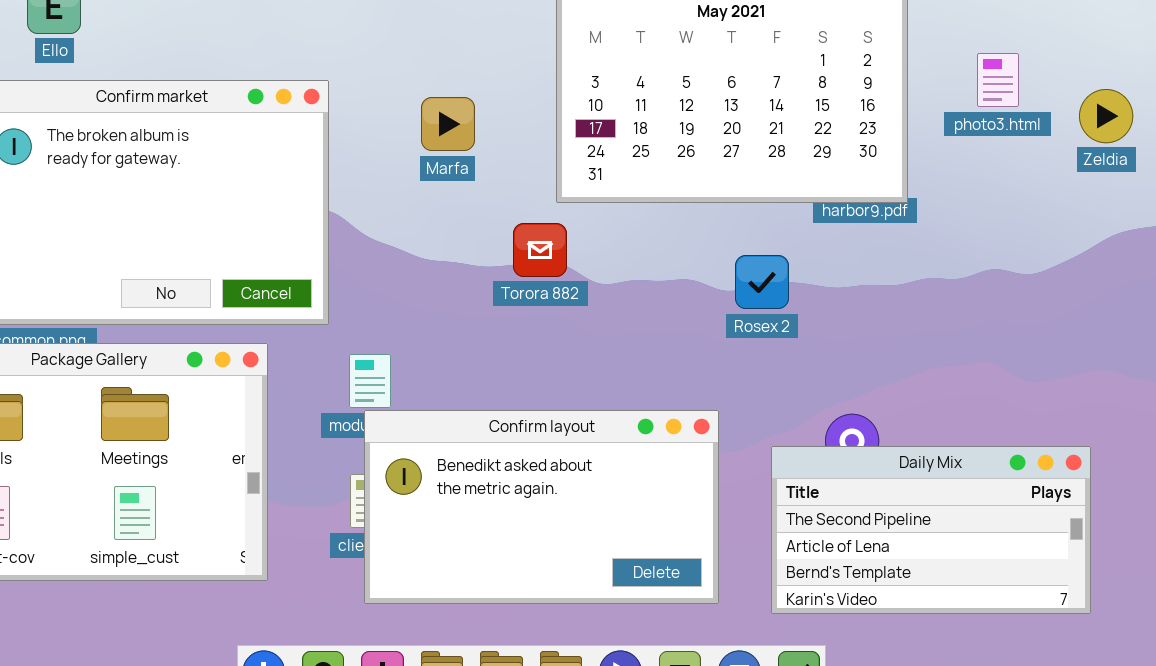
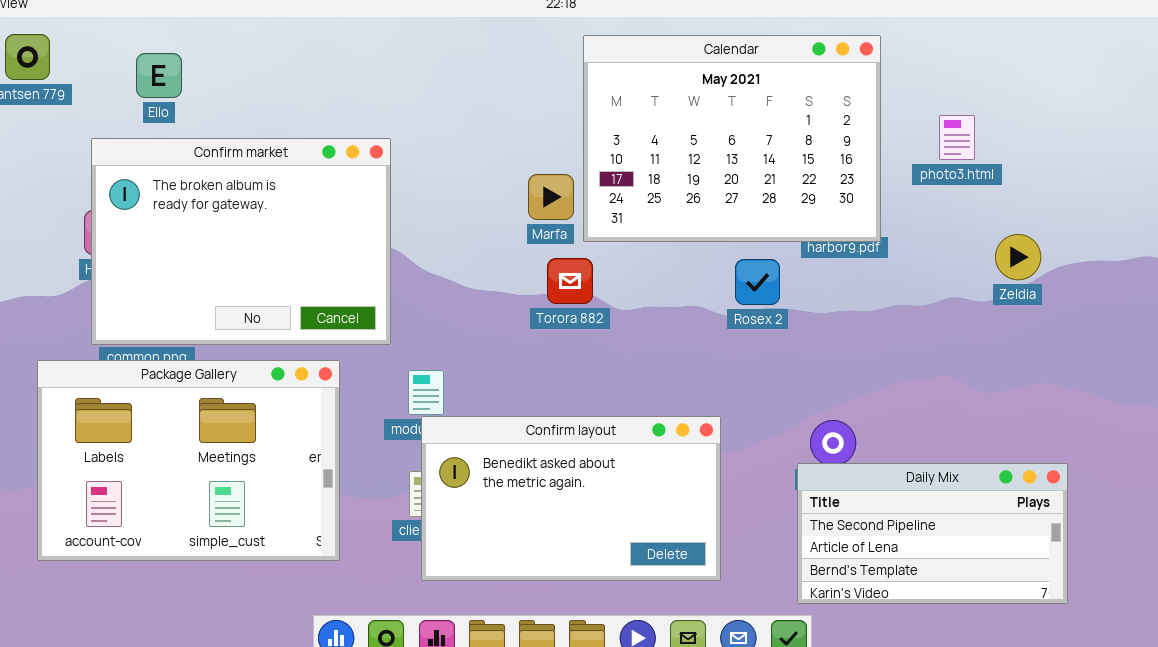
Zeldia: [1079,89,1133,143] -> [995,234,1041,280], moved
Marfa: [421,97,475,151] -> [528,174,574,220], moved
Rosex 2: [735,255,789,309] -> [735,259,780,305], moved
Daily Mix: [771,446,1091,614] -> [797,463,1068,604], moved

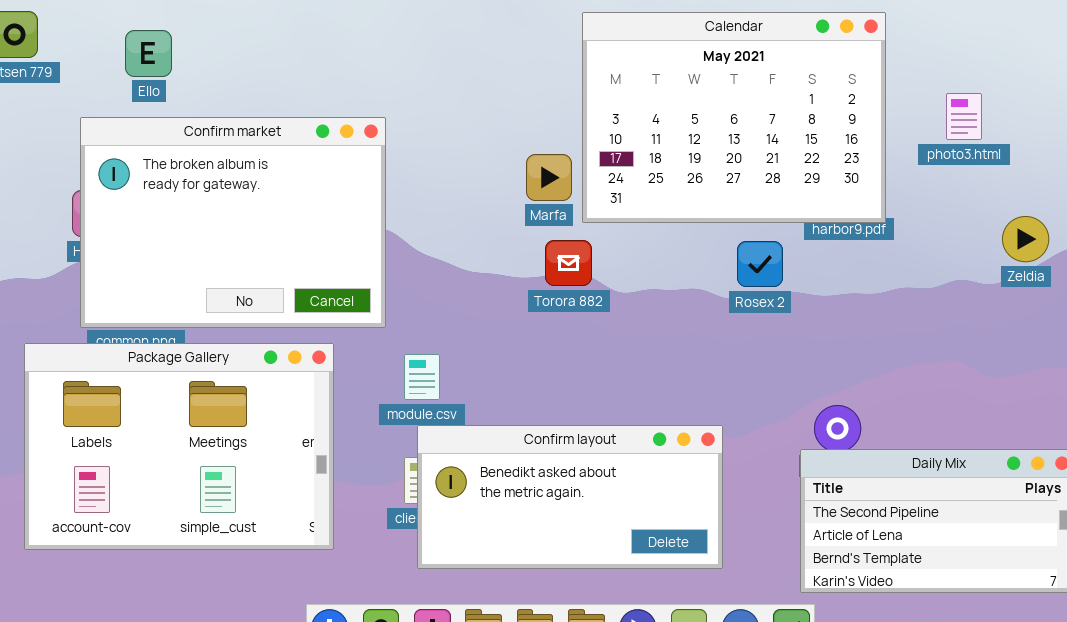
Confirm layout: [421,416,721,581] -> [417,425,723,569], resized

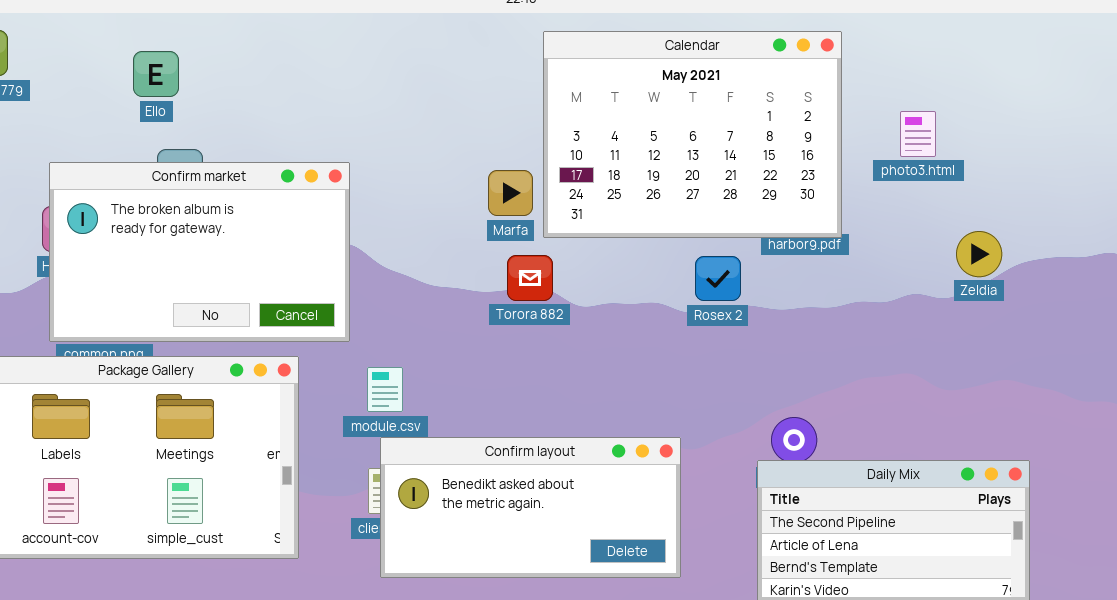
Ello: [125,30,172,77] -> [133,51,179,97], moved
Confirm market: [80,117,386,328] -> [49,162,350,342], resized

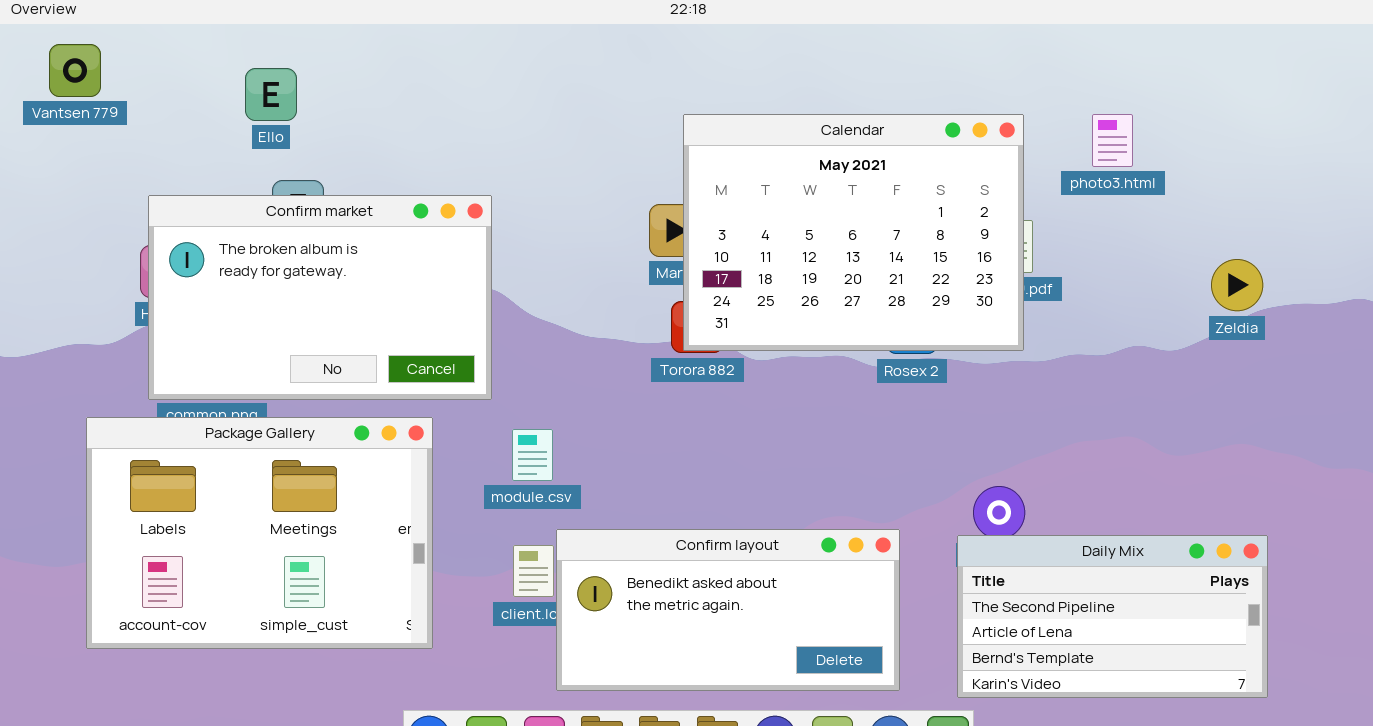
Calendar: [543,31,842,238] -> [683,114,1024,351], moved
photo3.html: [900,111,936,157] -> [1092,114,1133,167], moved
Zeldia: [956,231,1002,277] -> [1211,259,1263,311], moved
Confirm layout: [380,437,681,578] -> [556,529,900,691], moved

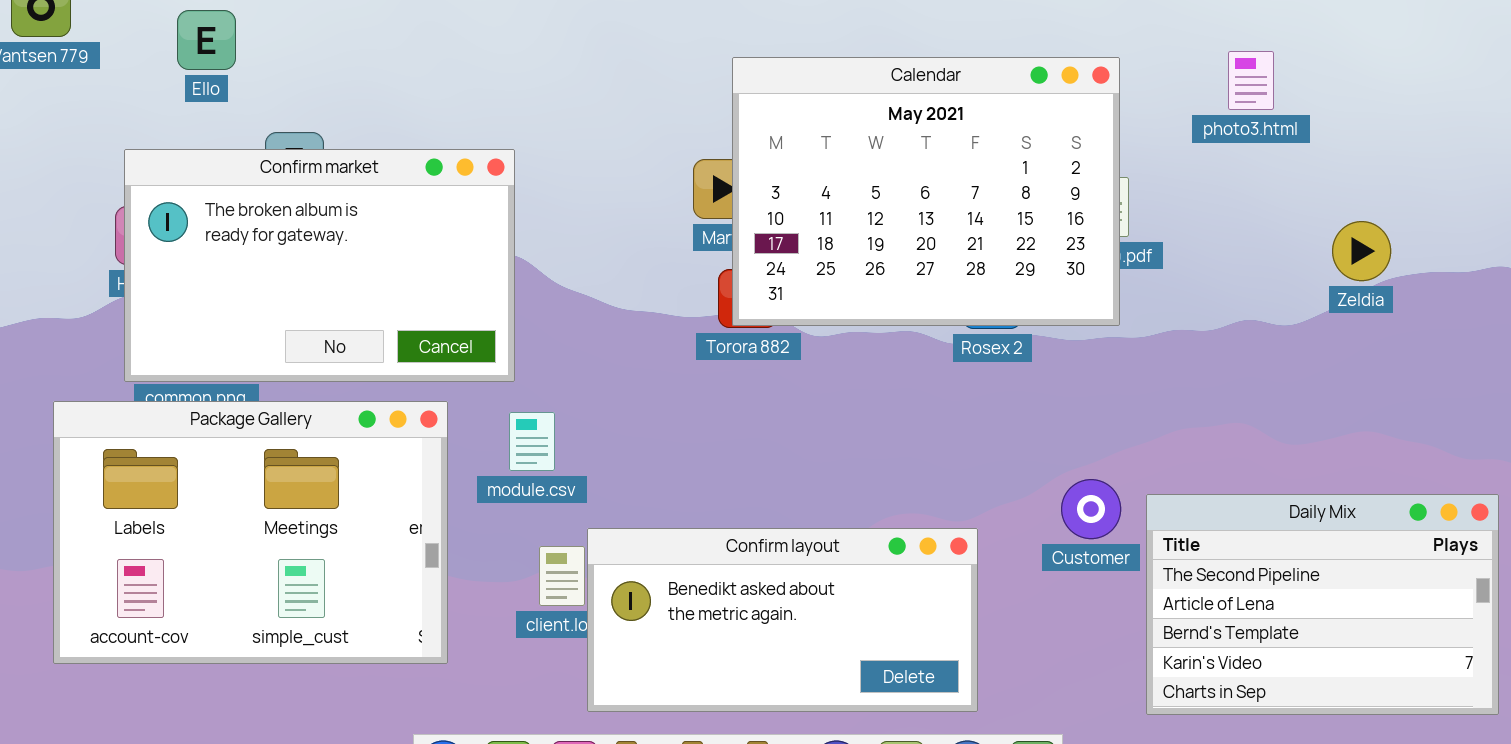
Ello: [245,68,297,121] -> [177,10,236,70], moved
photo3.html: [1092,114,1133,167] -> [1228,51,1274,110], moved
module.csv: [512,429,553,481] -> [509,412,555,471], moved
Daily Mix: [957,535,1268,698] -> [1146,494,1499,715], moved, resized

